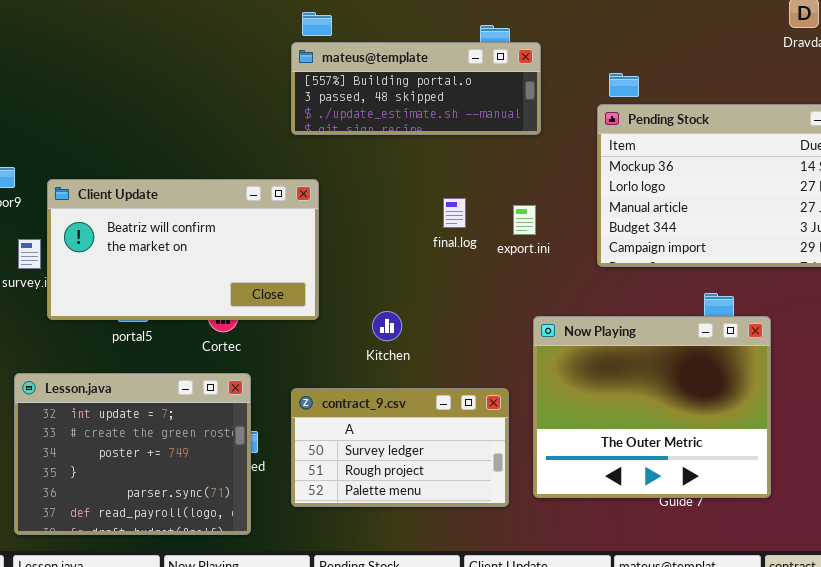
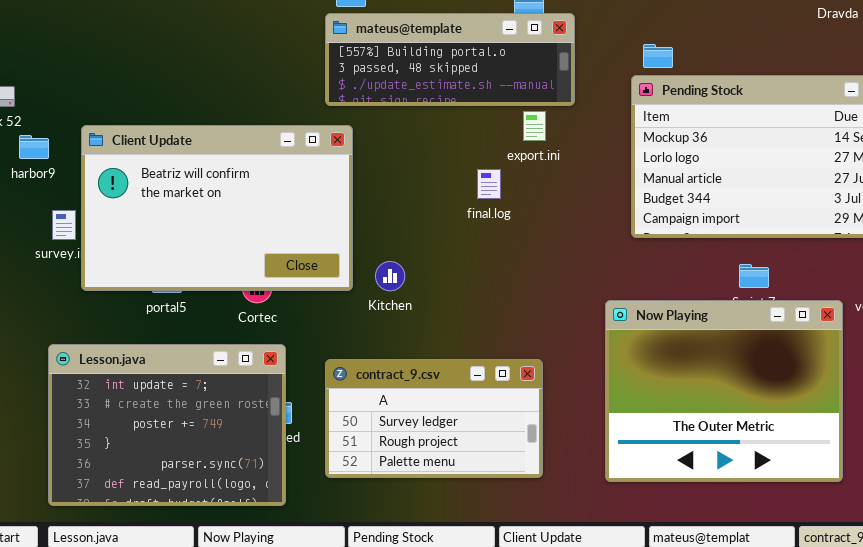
Client Update: [47,179,319,320] -> [81,125,353,291], resized
export.ini: [513,205,536,235] -> [523,111,546,141], moved
Kitchen: [372,311,402,341] -> [375,261,405,291], moved
Now Playing: [533,316,771,498] -> [605,300,843,482], moved

